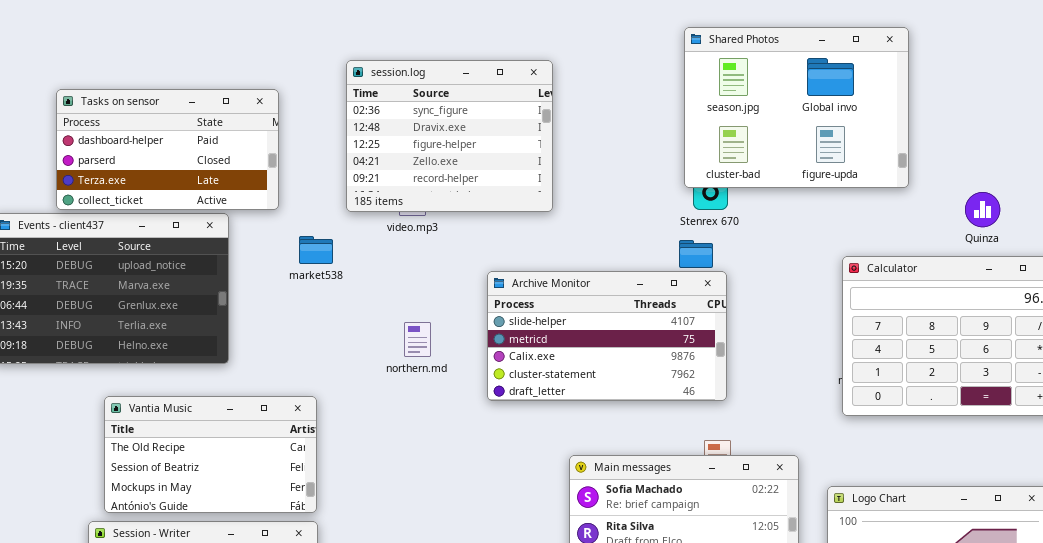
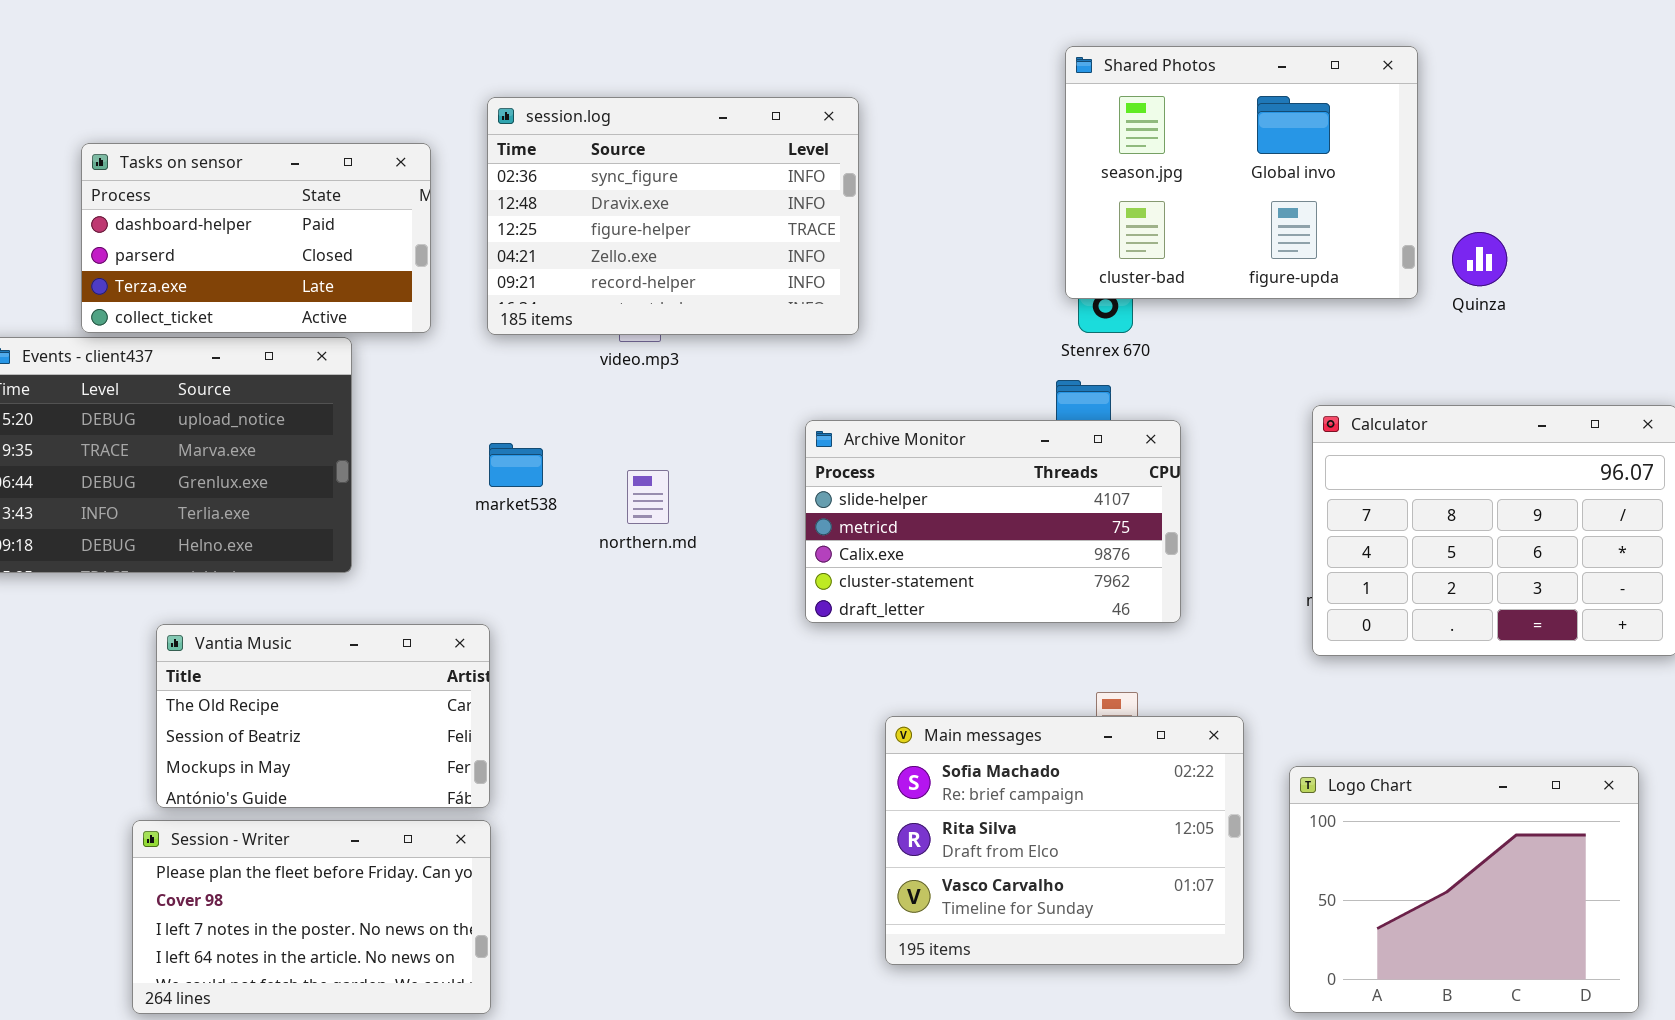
session.log: [346,60,553,212] -> [487,97,859,335], resized
Quinza: [965,192,1000,227] -> [1452,232,1507,286], moved
market538: [299,236,333,264] -> [489,443,543,487], moved
Archive Monitor: [487,271,727,401] -> [805,420,1181,623], moved
northern.md: [404,322,431,357] -> [627,470,669,524], moved

